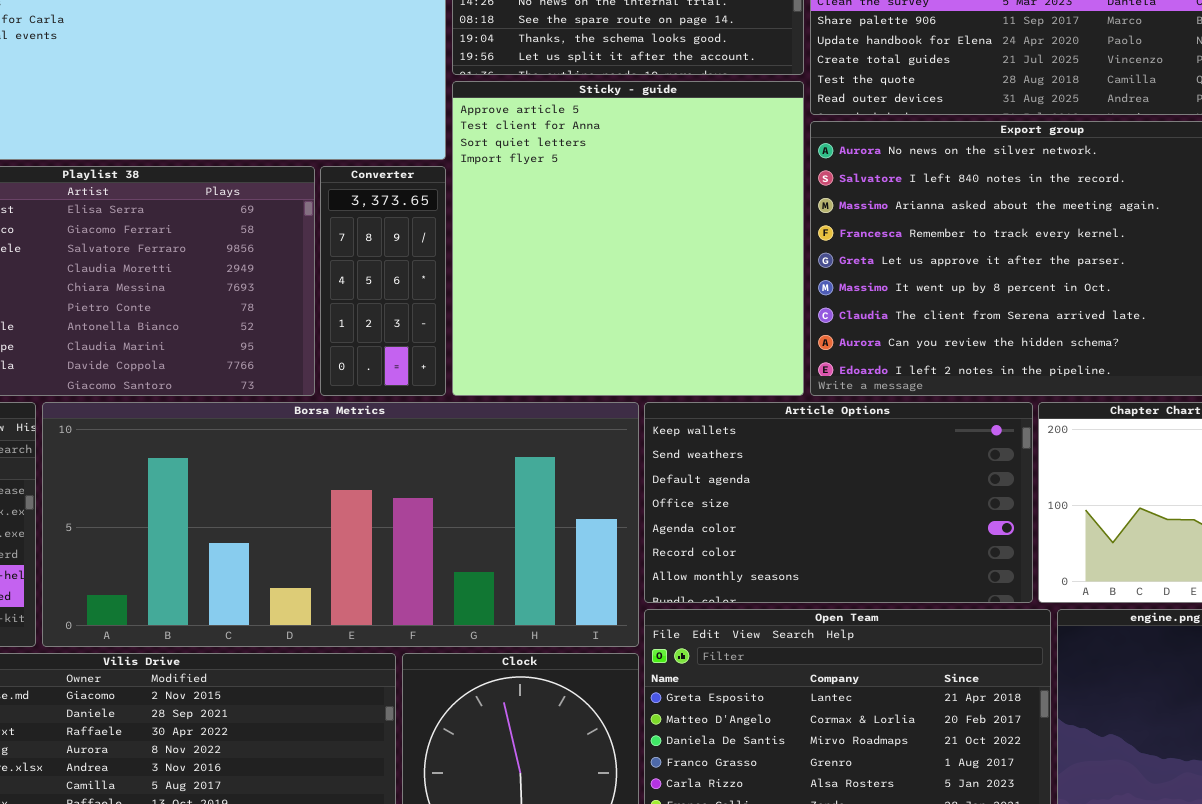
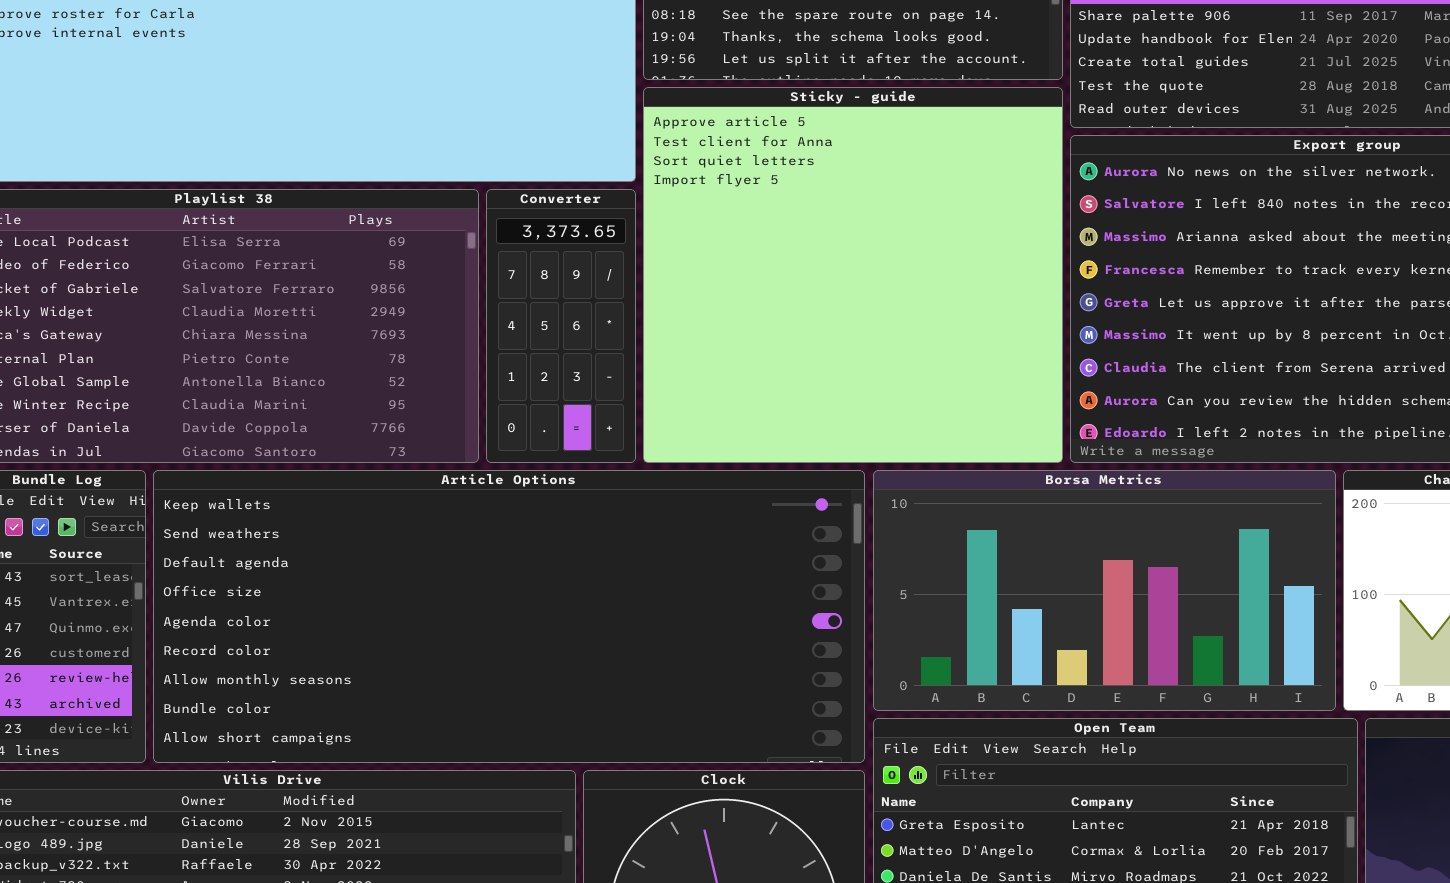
Borsa Metrics: [42,402,639,647] -> [873,470,1336,711], moved, resized
Article Options: [644,402,1033,603] -> [153,470,865,763], moved, resized

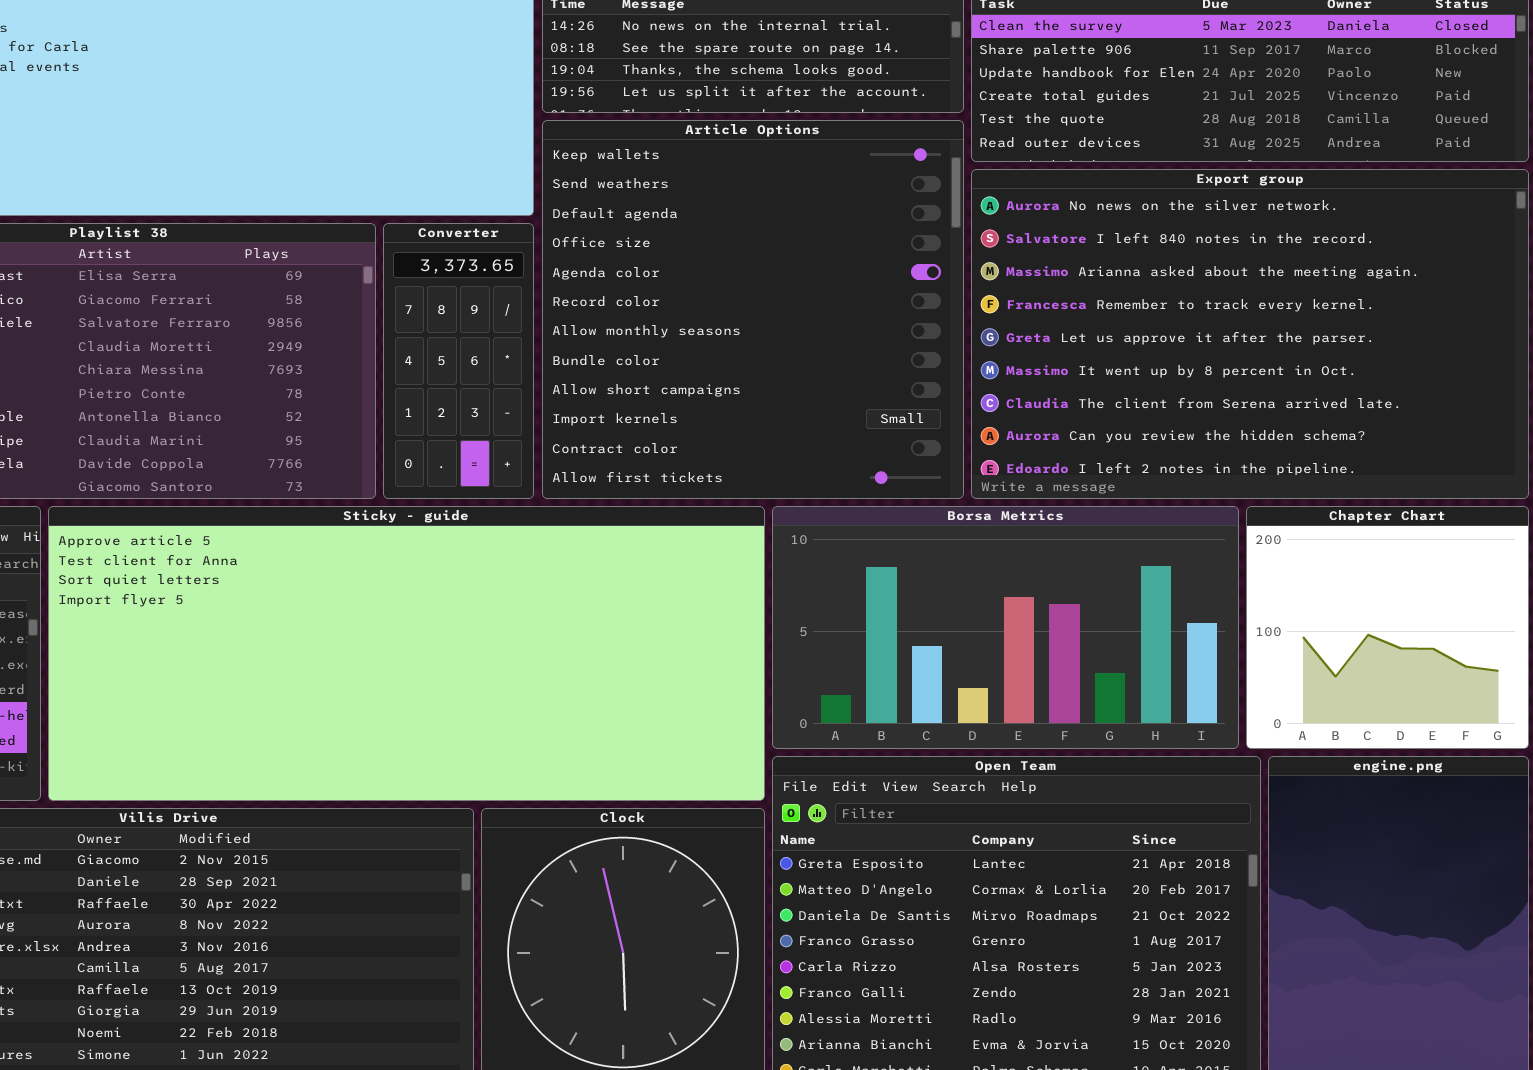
Sticky - guide: [643,87,1063,463] -> [48,506,765,801], moved, resized
Article Options: [153,470,865,763] -> [542,120,964,499], moved, resized

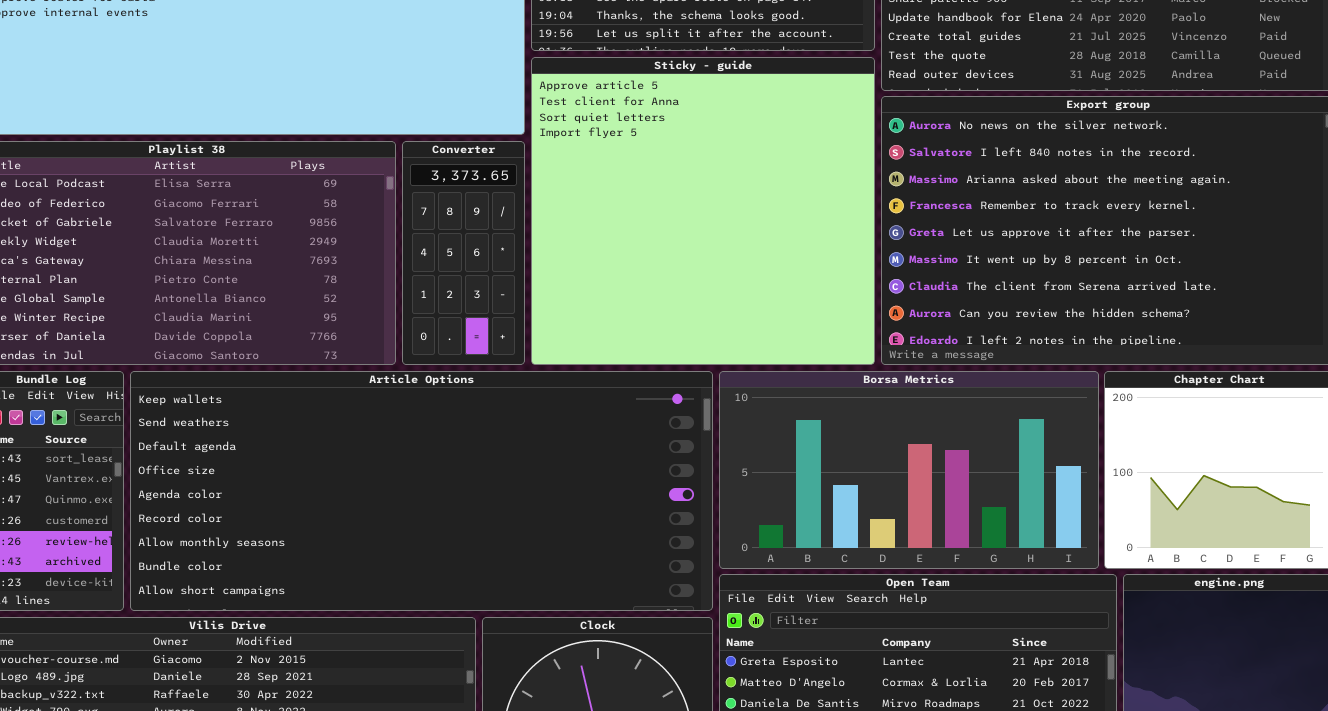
Article Options: [542,120,964,499] -> [130,371,713,611], moved, resized
Sticky - guide: [48,506,765,801] -> [531,57,875,365], moved, resized

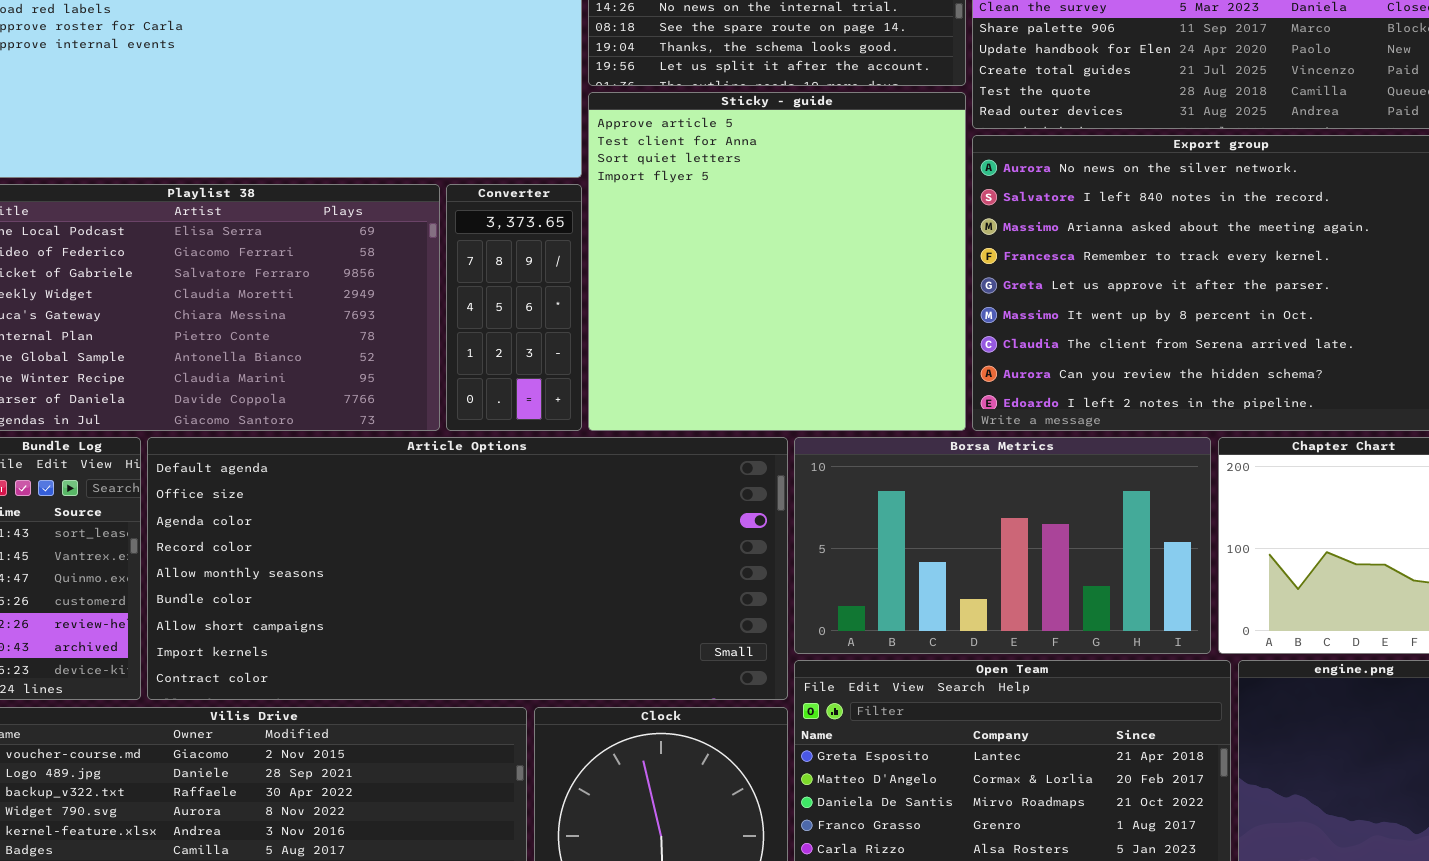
Article Options: [130,371,713,611] -> [147,437,788,700], scrolled down 2 rows

